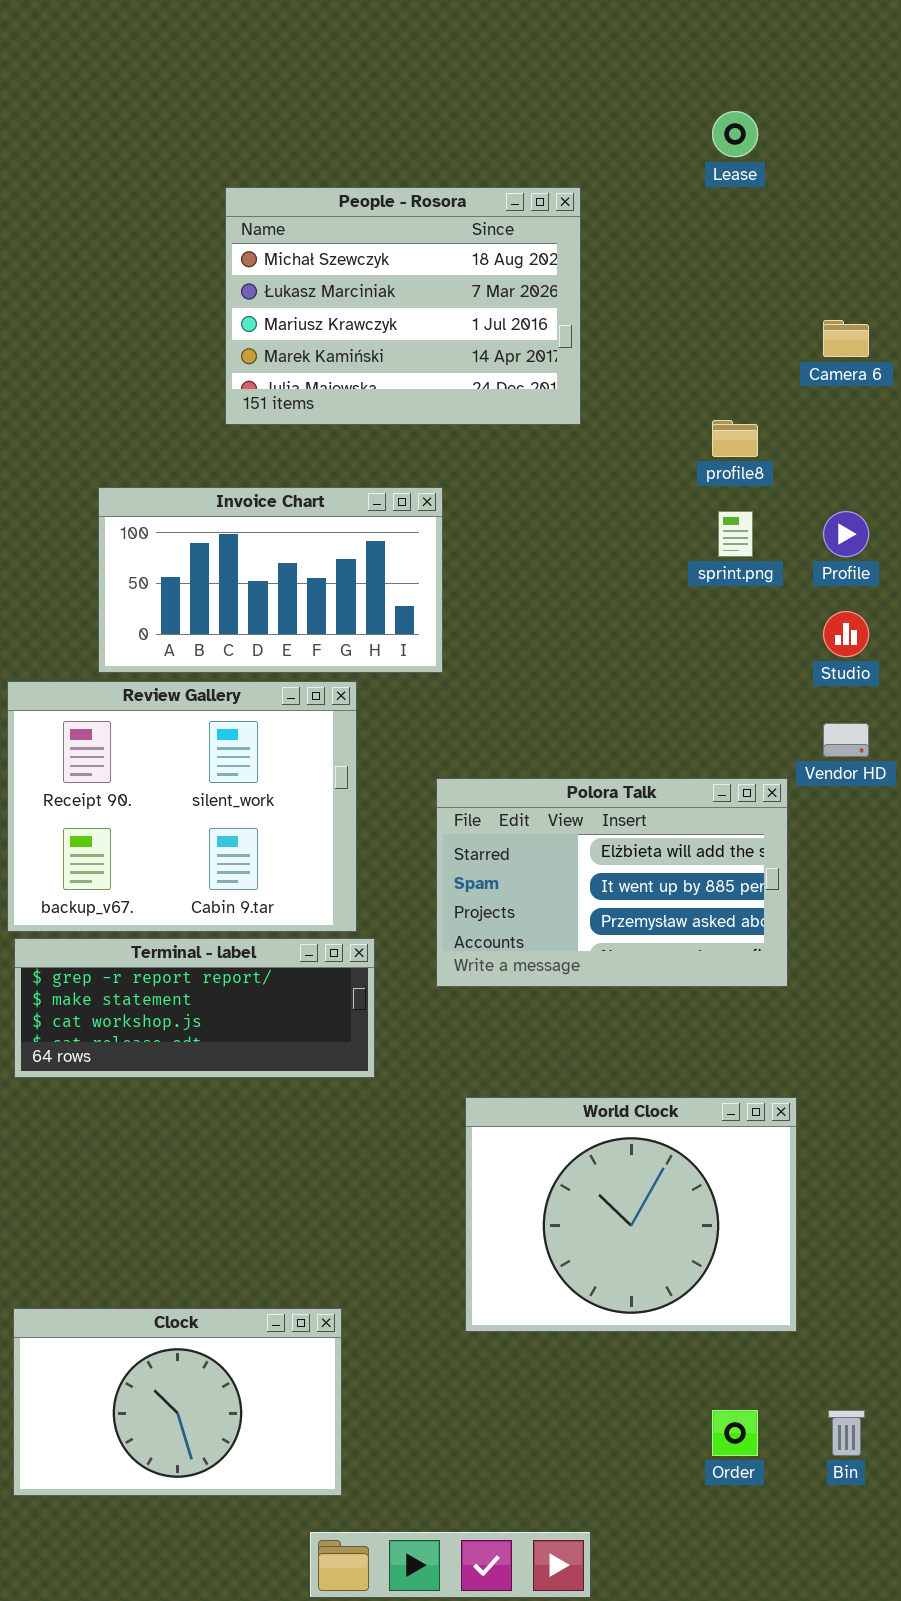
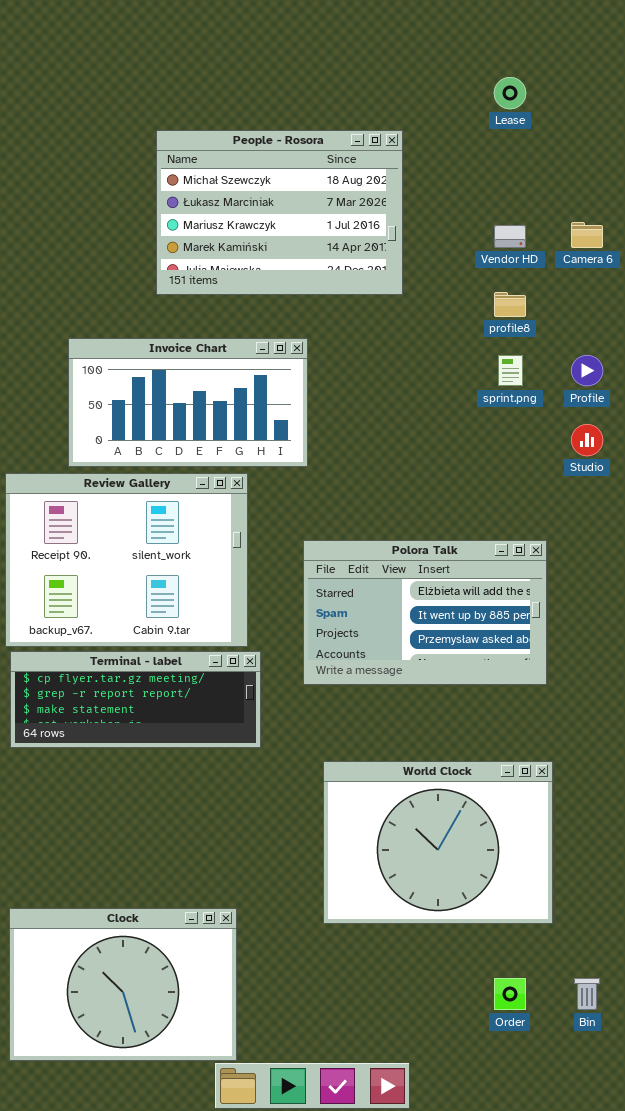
Vendor HD: [823,723,869,757] -> [494,225,526,248], moved
Terminal - label: [14,938,375,1078] -> [10,651,261,748], scrolled up 1 row
Clock: [13,1308,342,1496] -> [9,908,237,1061], resized

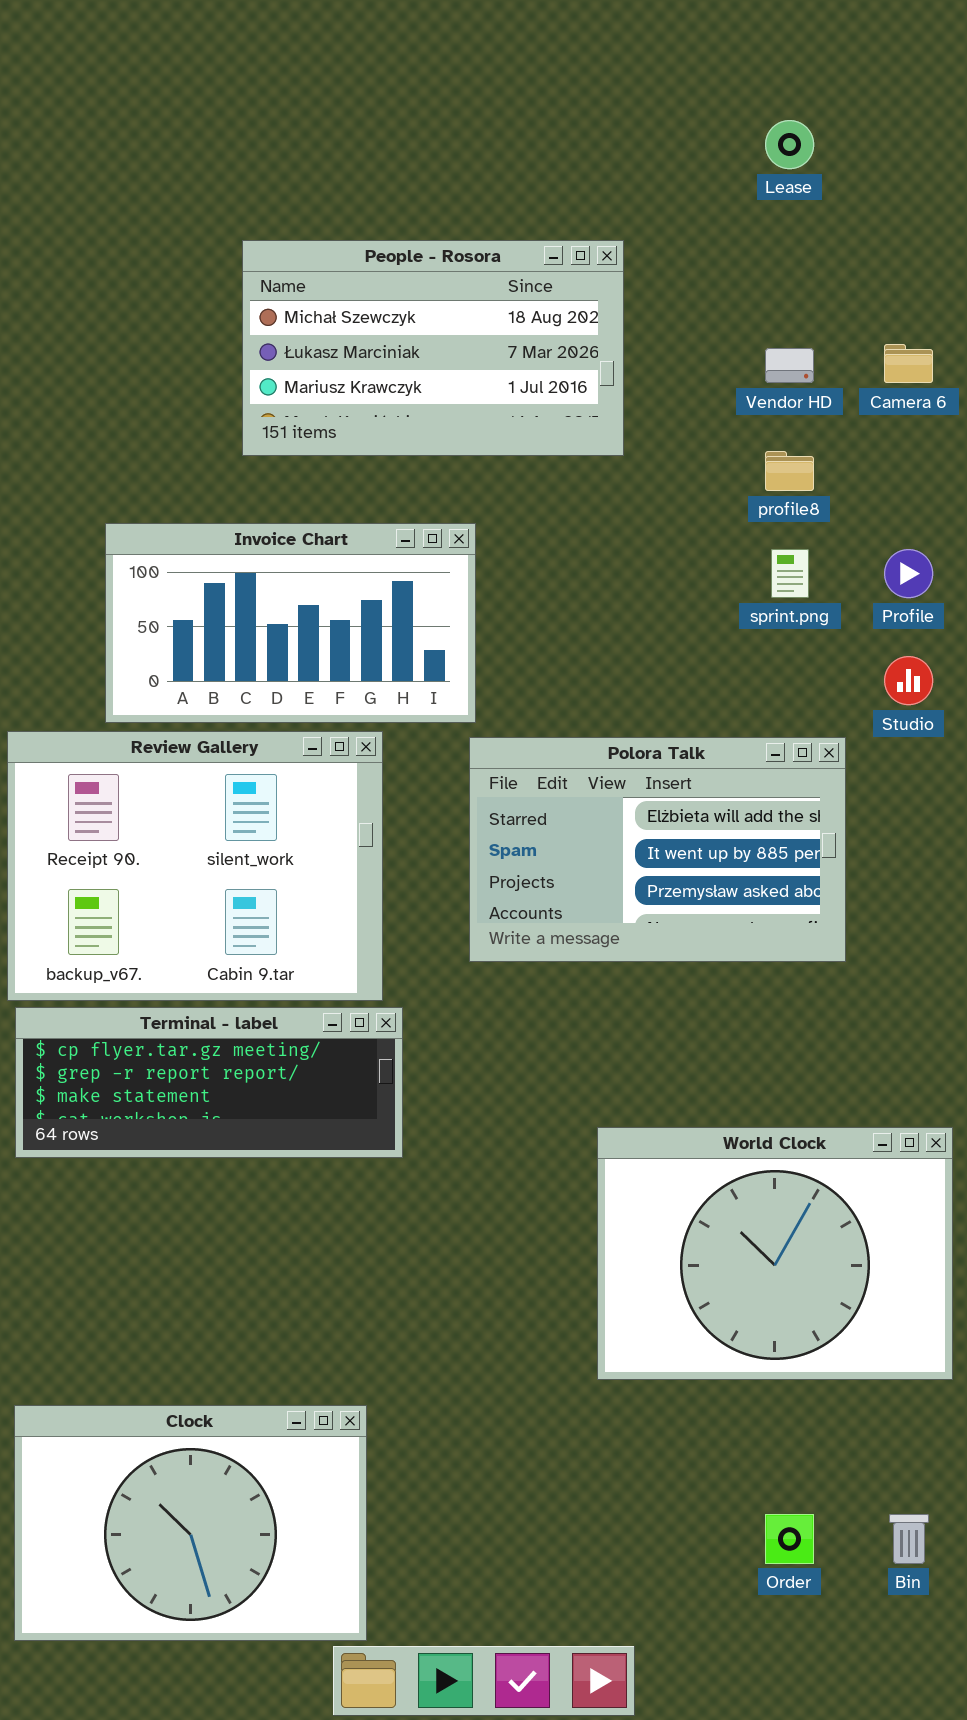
People - Rosora: [156,130,403,295] -> [242,240,624,456], resized
Polora Talk: [303,540,547,685] -> [469,737,846,962], moved
World Clock: [323,761,553,924] -> [597,1127,953,1380], moved

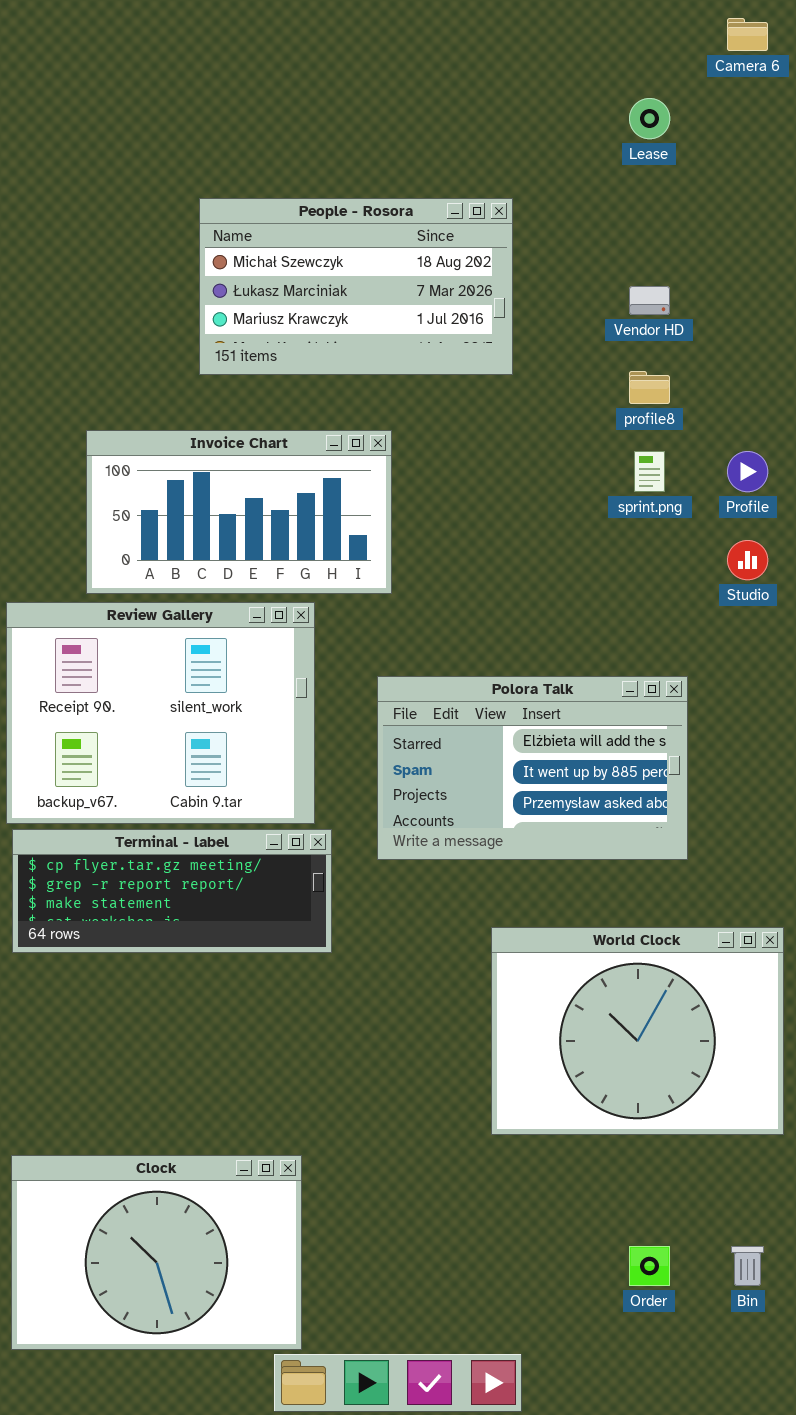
Camera 6: [884,344,933,383] -> [727,18,768,51], moved
Polora Talk: [469,737,846,962] -> [377,676,688,860], moved

